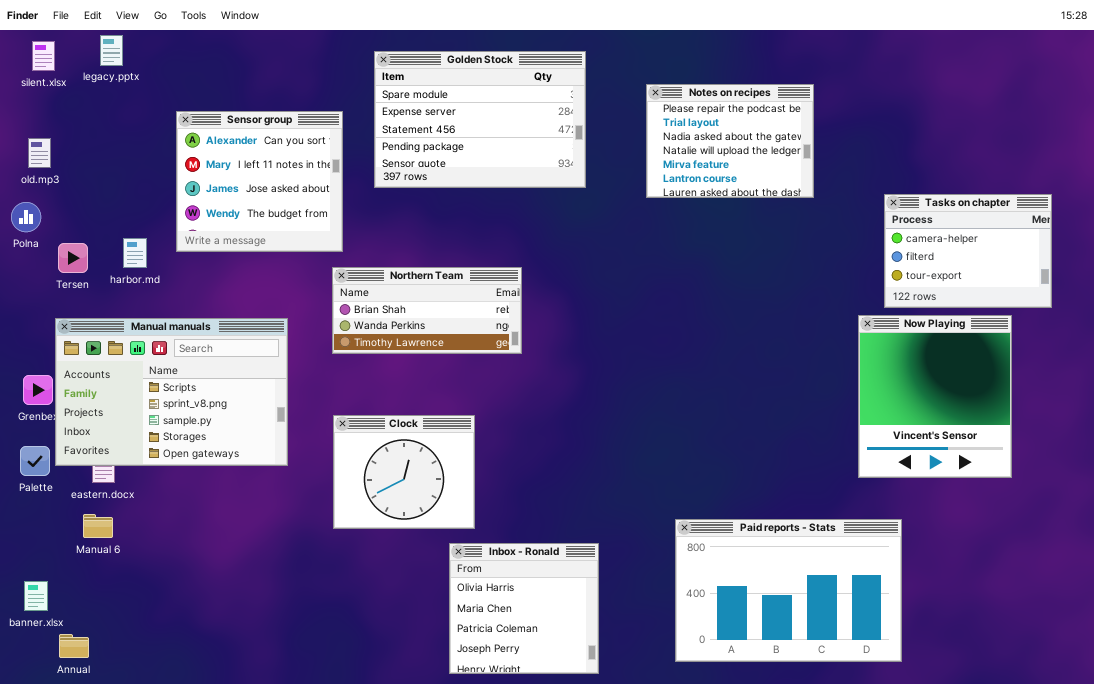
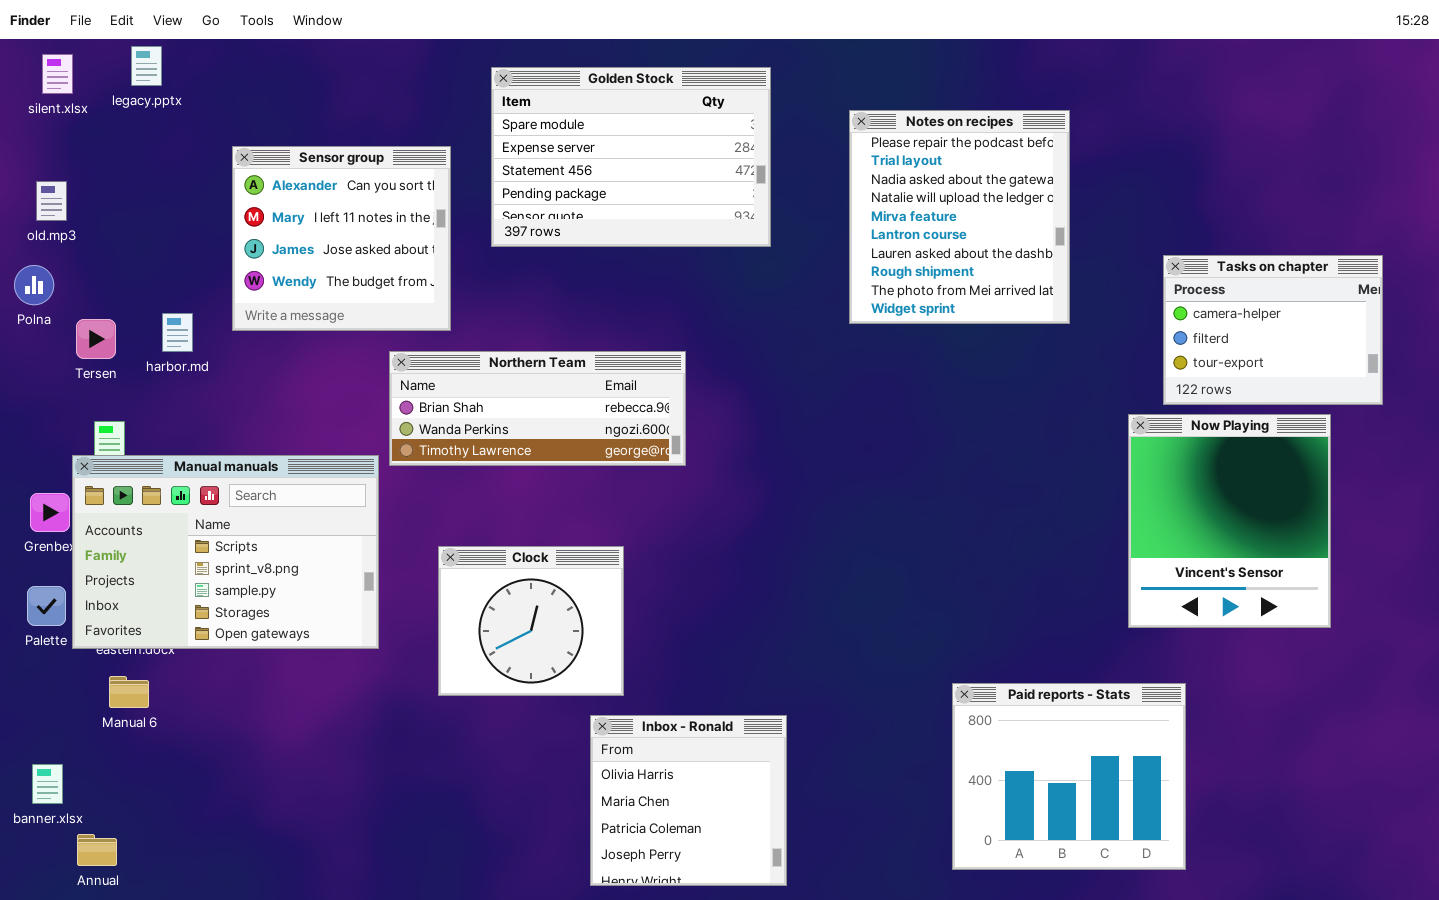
Notes on recipes: [646,84,814,198] -> [849,110,1070,324], resized
Northern Team: [332,267,522,354] -> [389,351,686,466], resized
Manual manuals: [55,318,288,466] -> [72,455,379,649], moved
Paid reports - Stats: [675,519,902,662] -> [952,683,1186,870], resized

